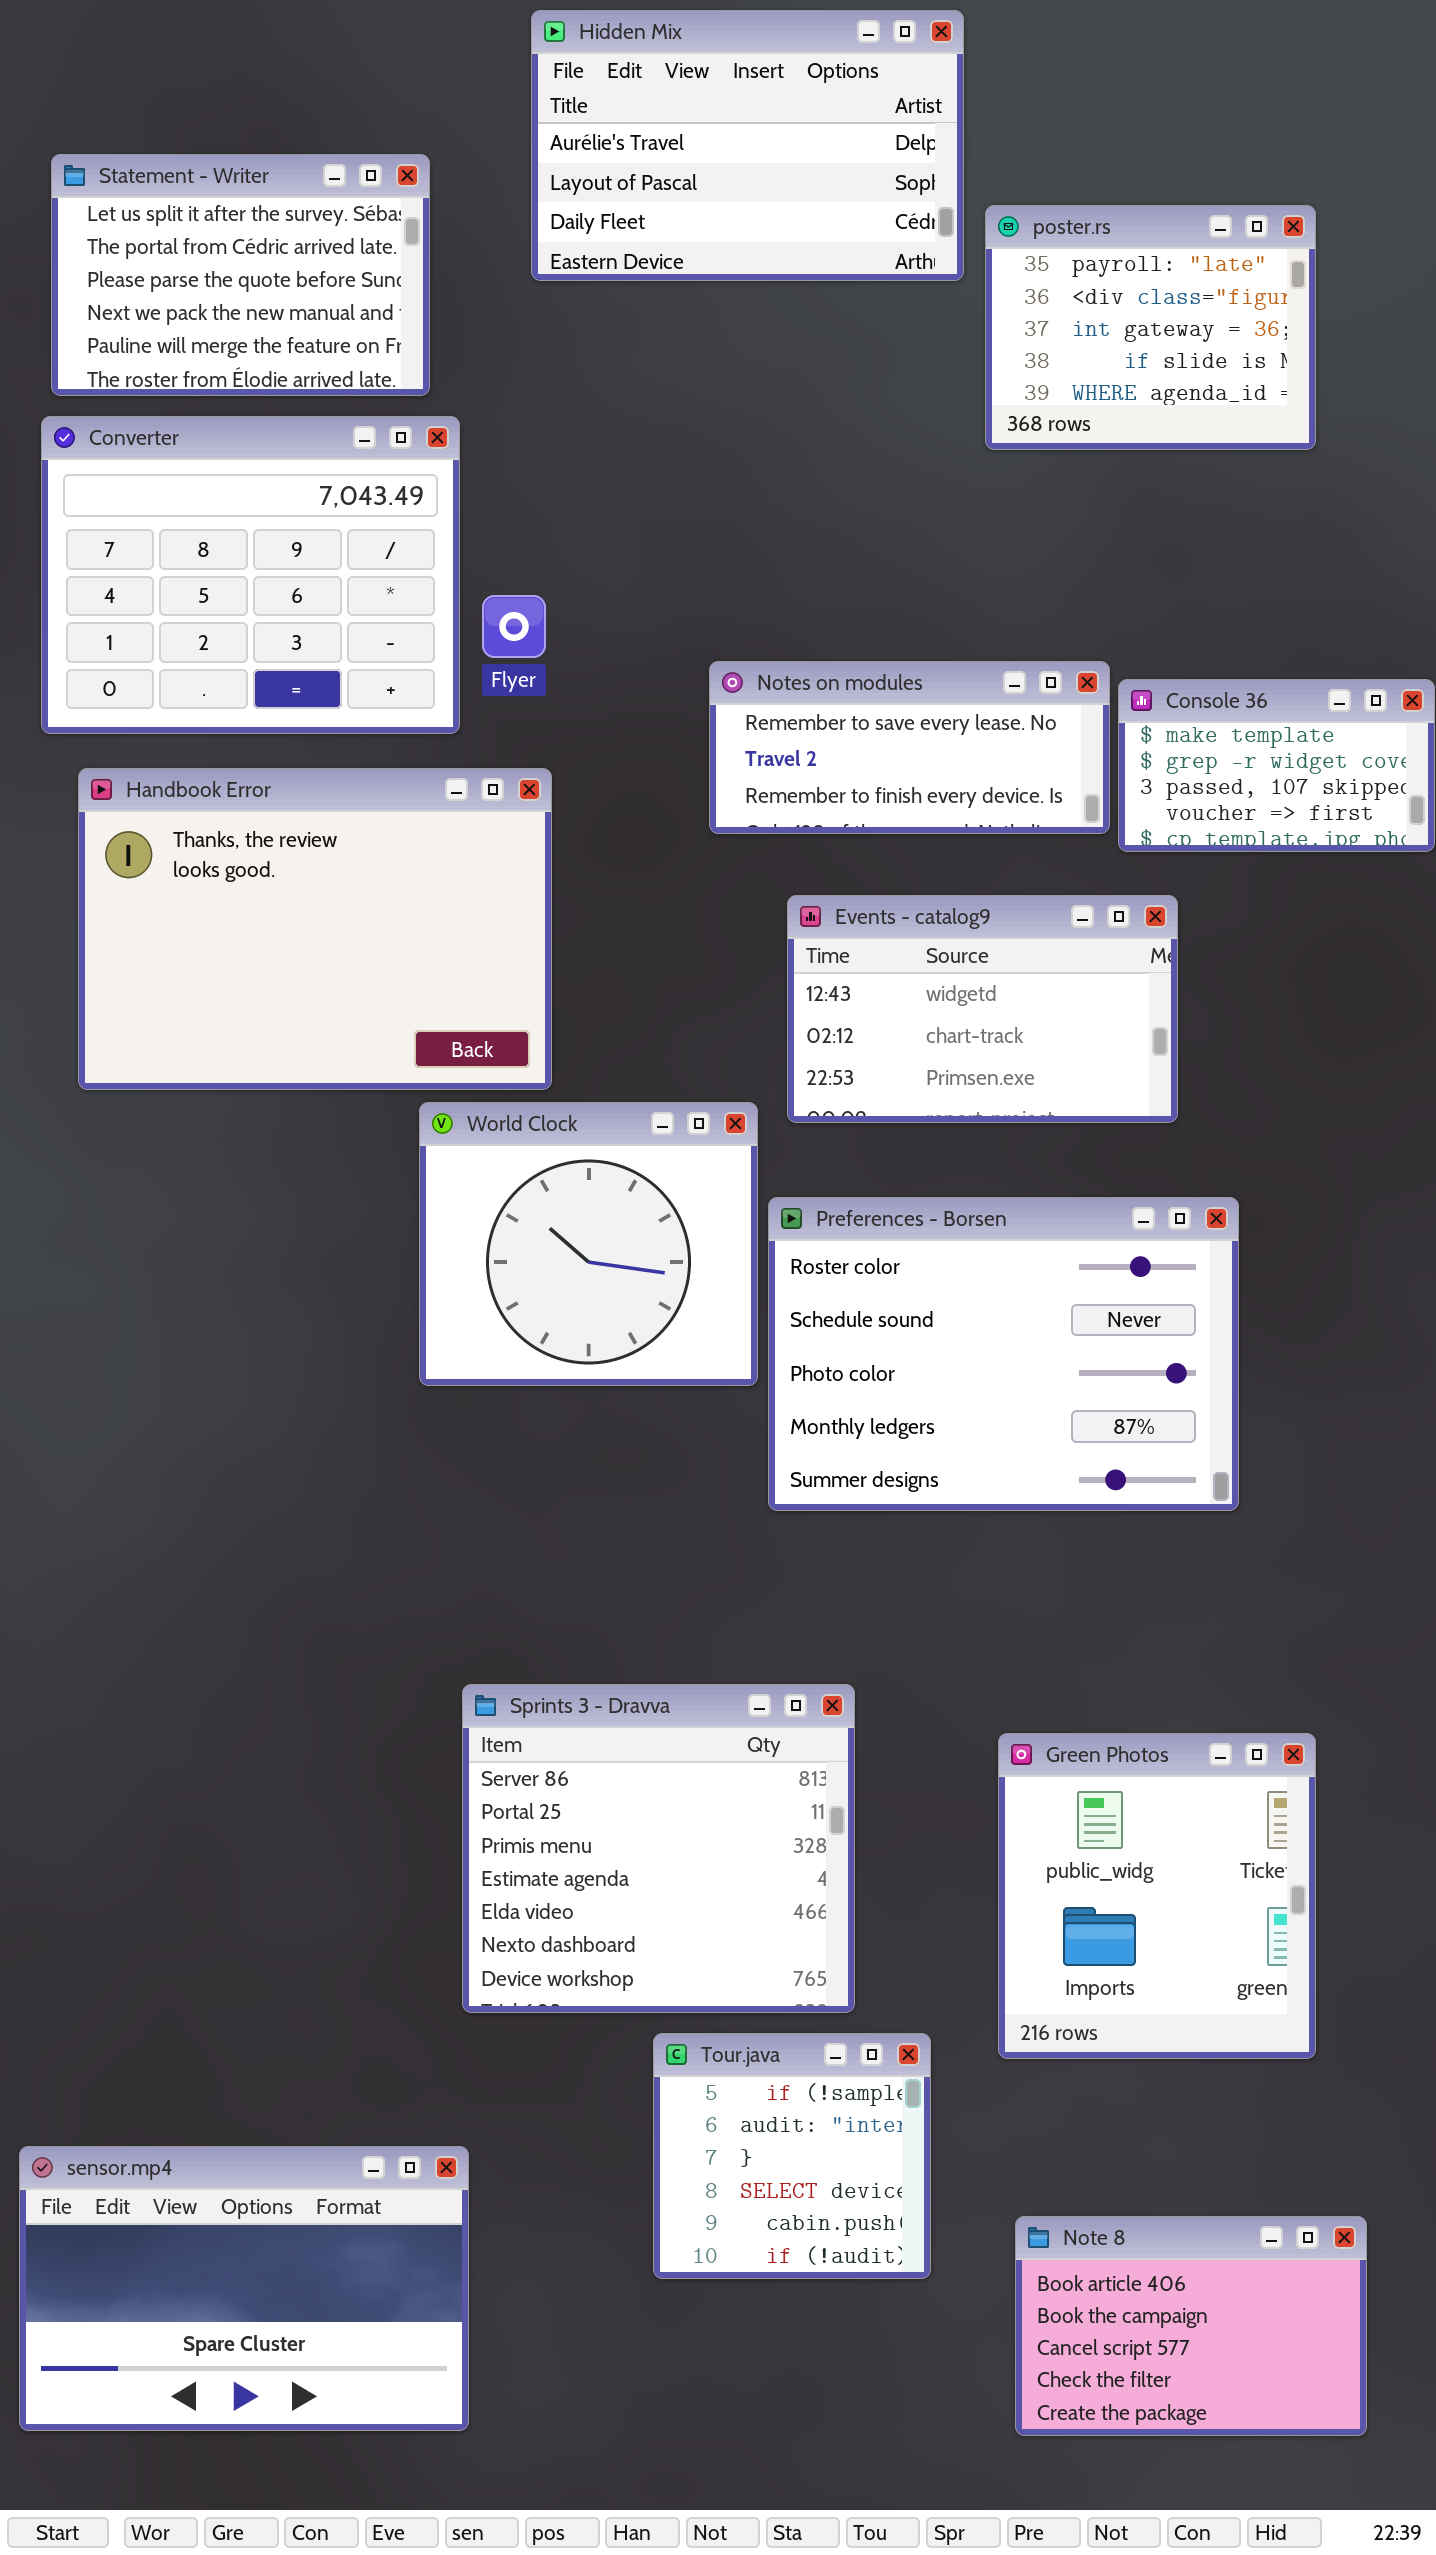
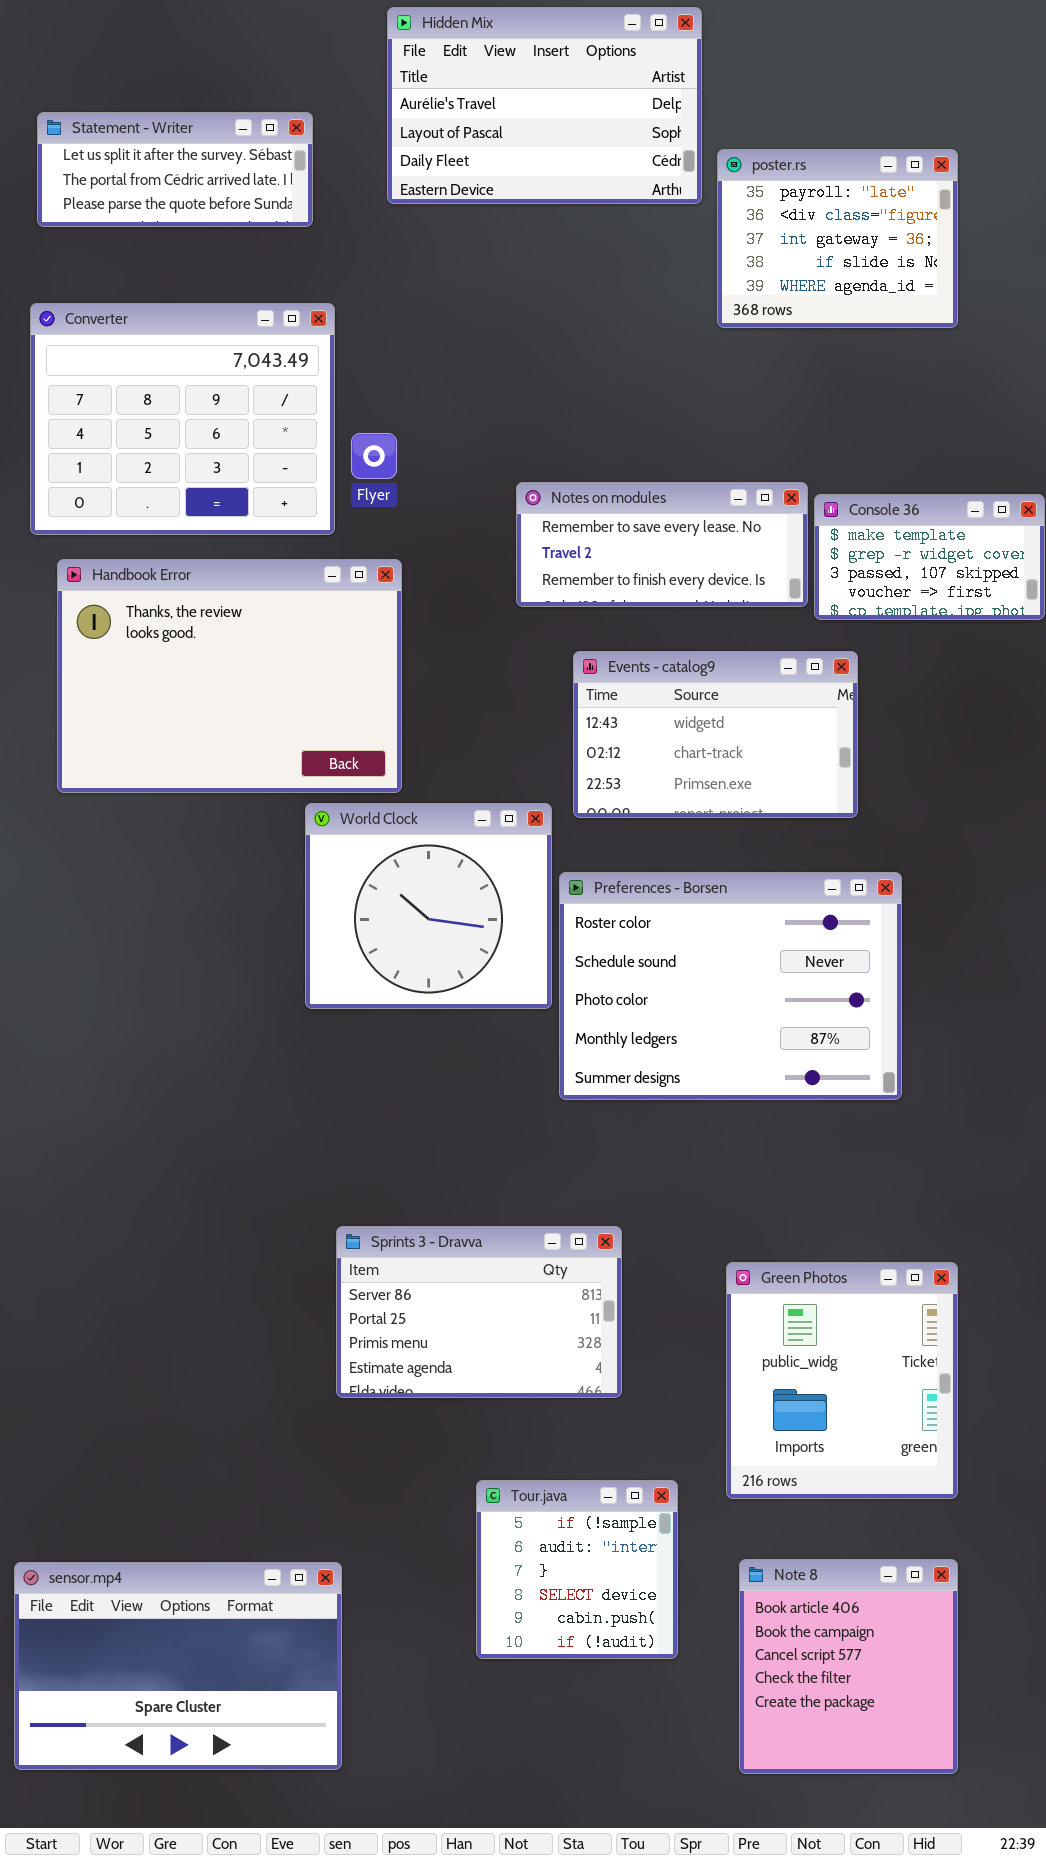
Statement - Writer: [51,154,430,396] -> [37,112,313,227], resized
Sprints 3 - Dravva: [462,1684,855,2013] -> [336,1226,622,1398], resized
Note 8: [1015,2216,1367,2436] -> [739,1559,958,1774], resized

